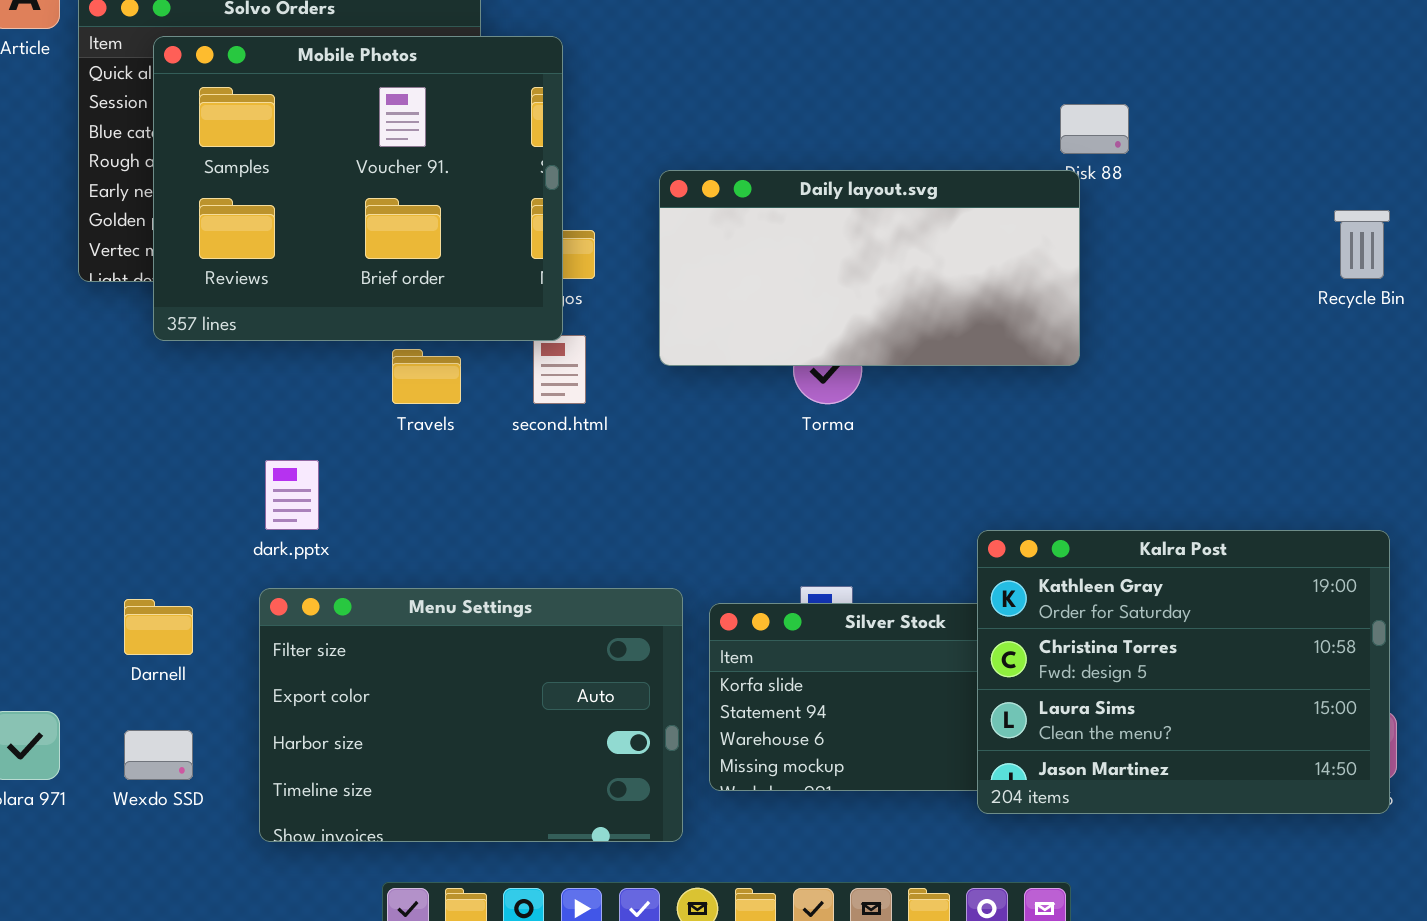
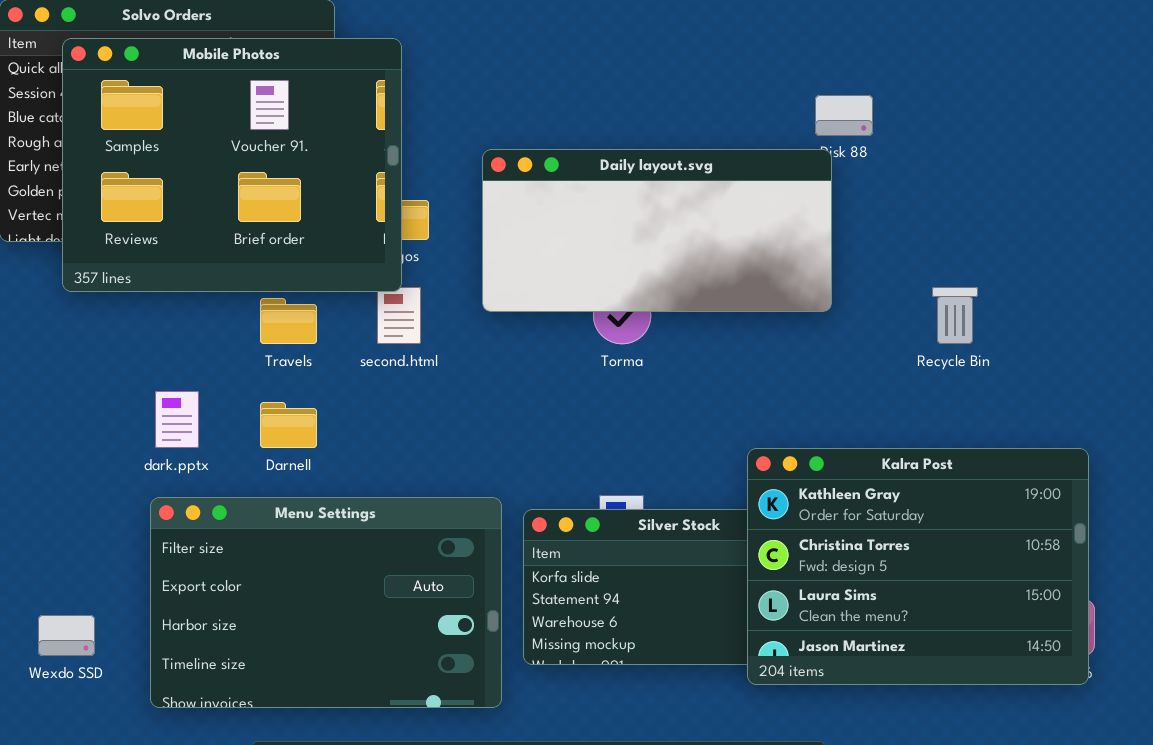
Recycle Bin: [1334,210,1390,279] -> [932,287,978,344], moved
Darnell: [124,599,193,655] -> [260,402,317,448], moved

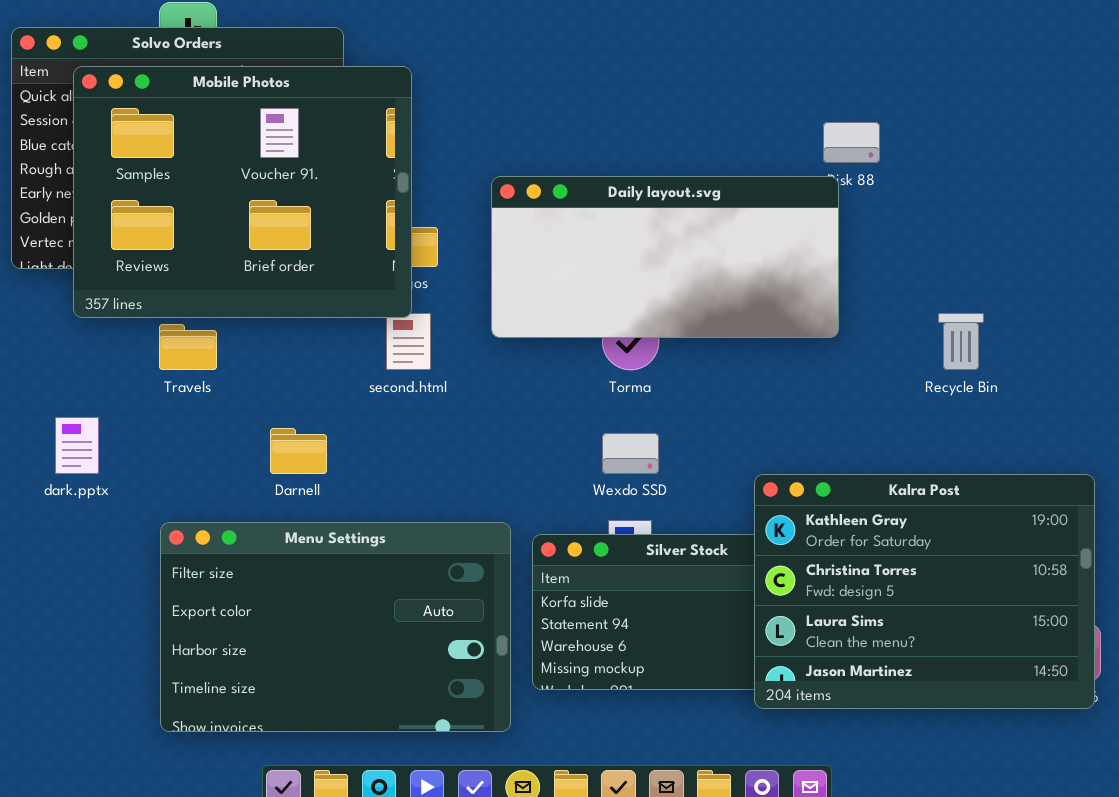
Travels: [260,298,317,344] -> [159,324,217,370], moved
dark.pptx: [155,391,199,448] -> [55,417,99,474], moved
Wexdo SSD: [38,615,95,656] -> [602,433,659,474], moved

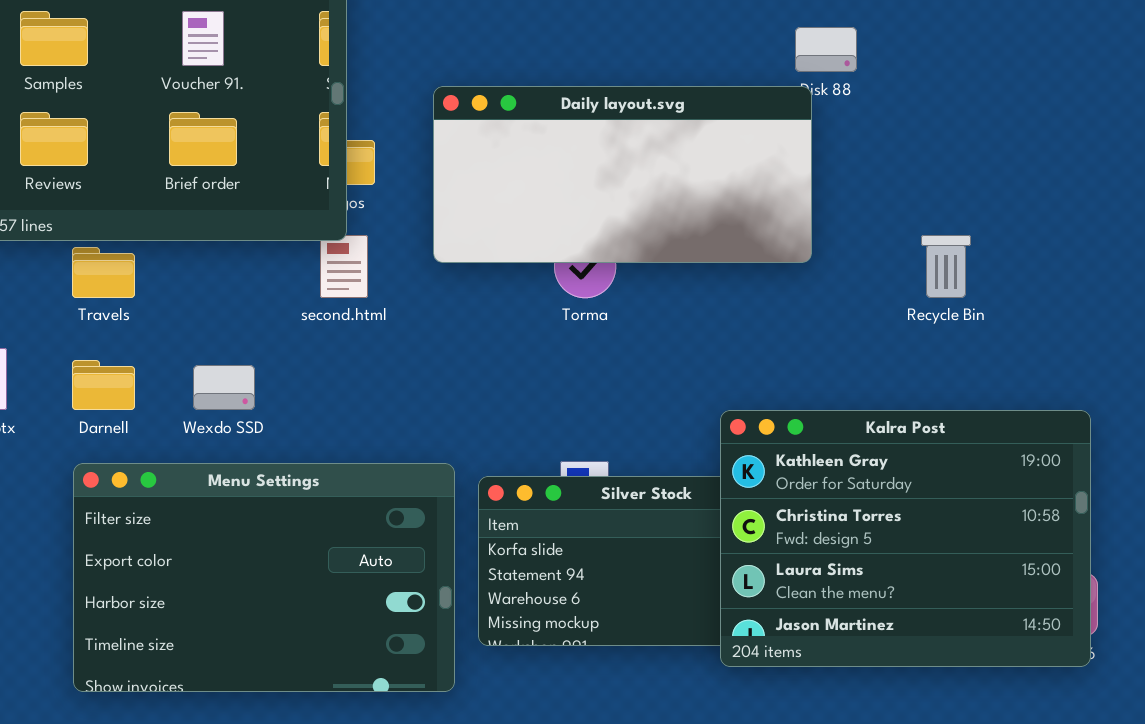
Darnell: [270,428,327,474] -> [72,360,135,410], moved
Wexdo SSD: [602,433,659,474] -> [193,365,255,410], moved

